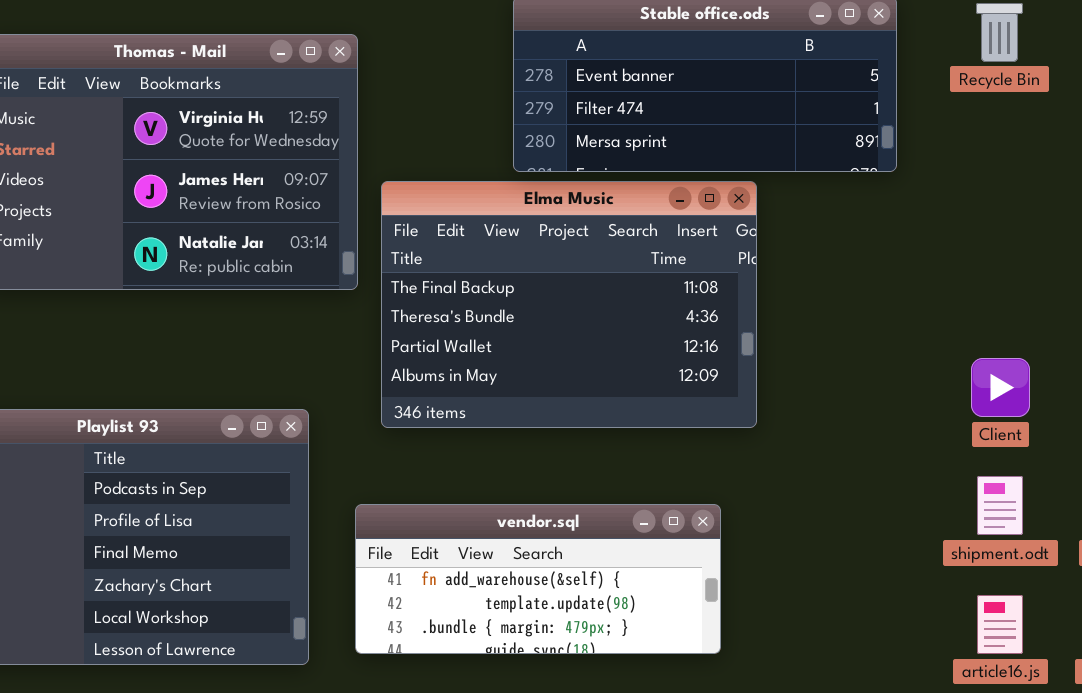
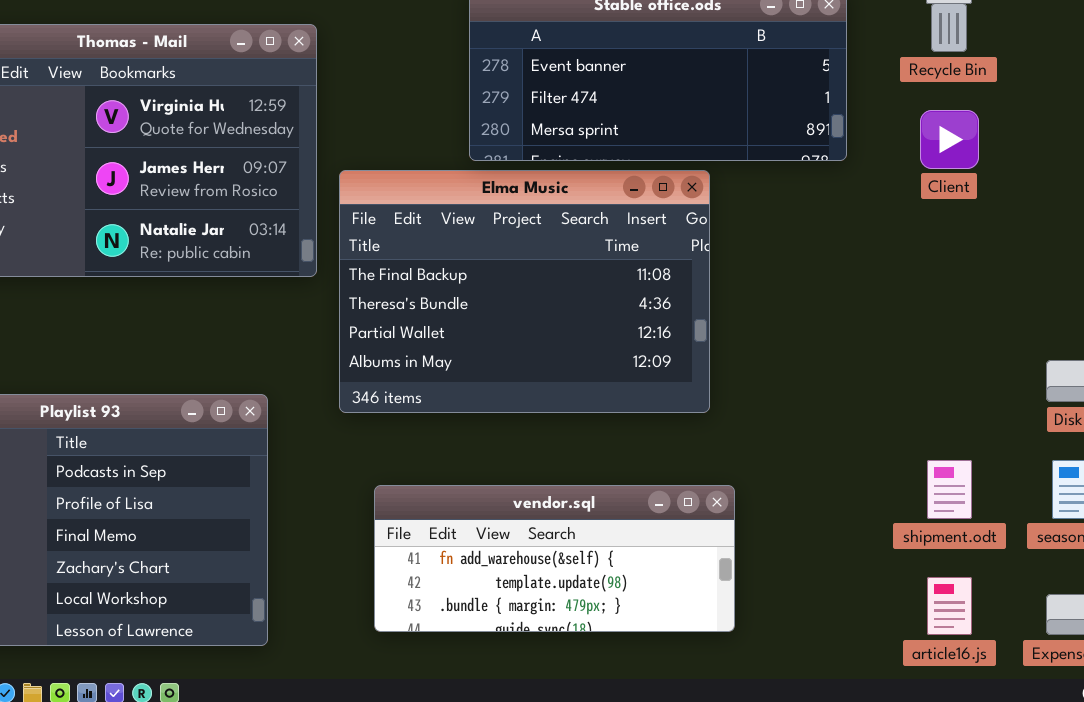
Client: [971,358,1030,417] -> [920,110,979,169], moved
vendor.sql: [355,504,721,654] -> [374,485,735,632], moved

